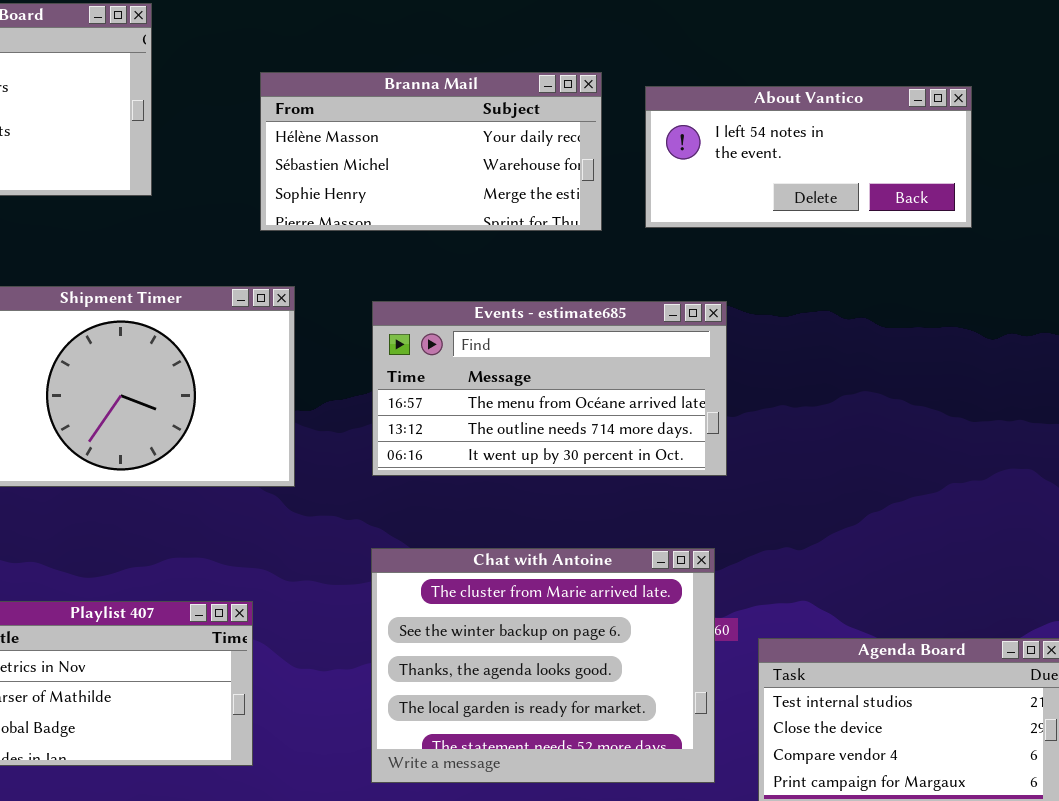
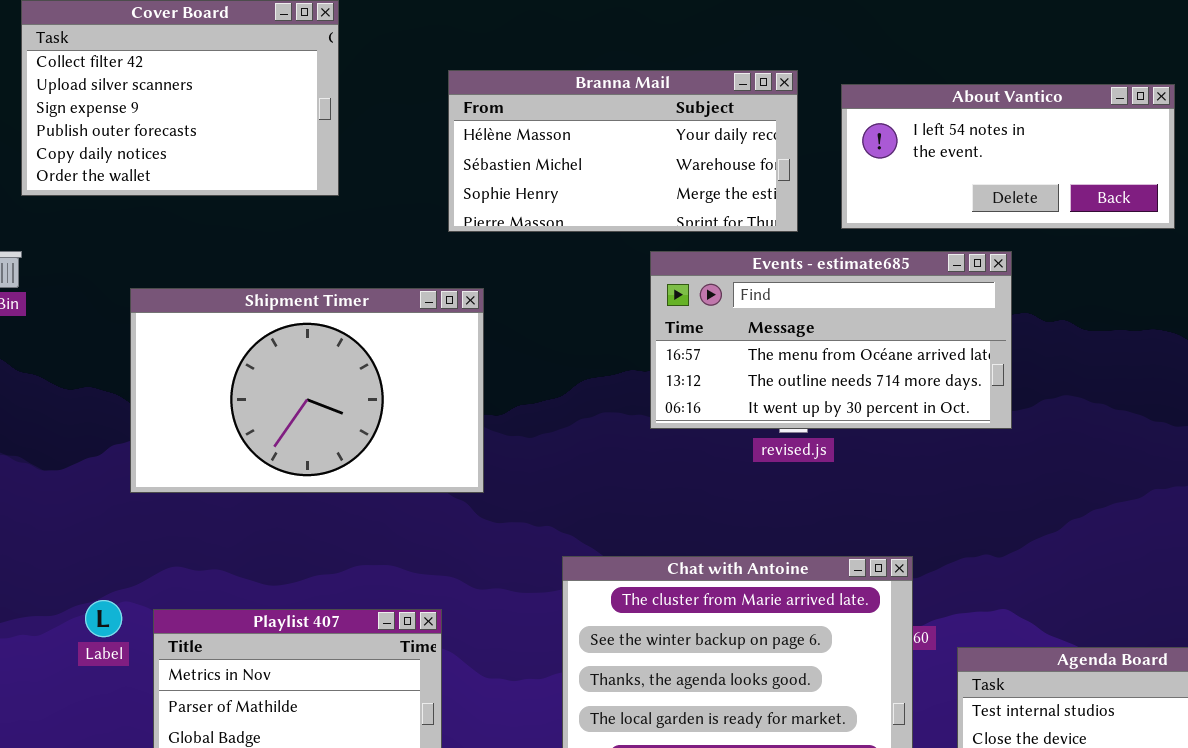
Events - estimate685: [372,301,727,476] -> [650,251,1012,429], moved

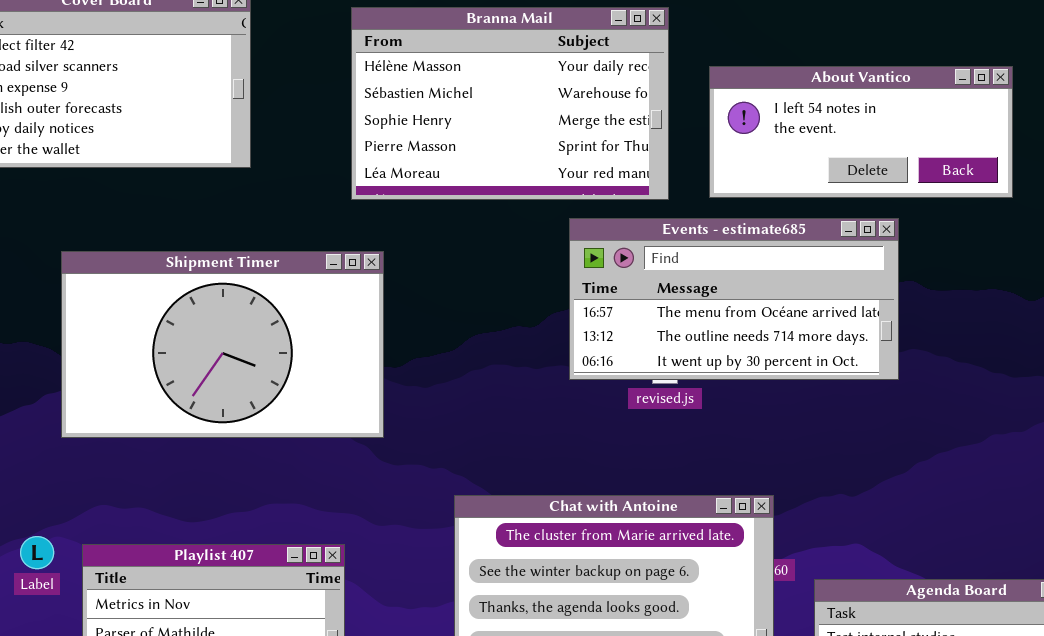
Branna Mail: [448,70,798,232] -> [351,7,669,200], resized
Events - estimate685: [650,251,1012,429] -> [569,218,899,380], moved

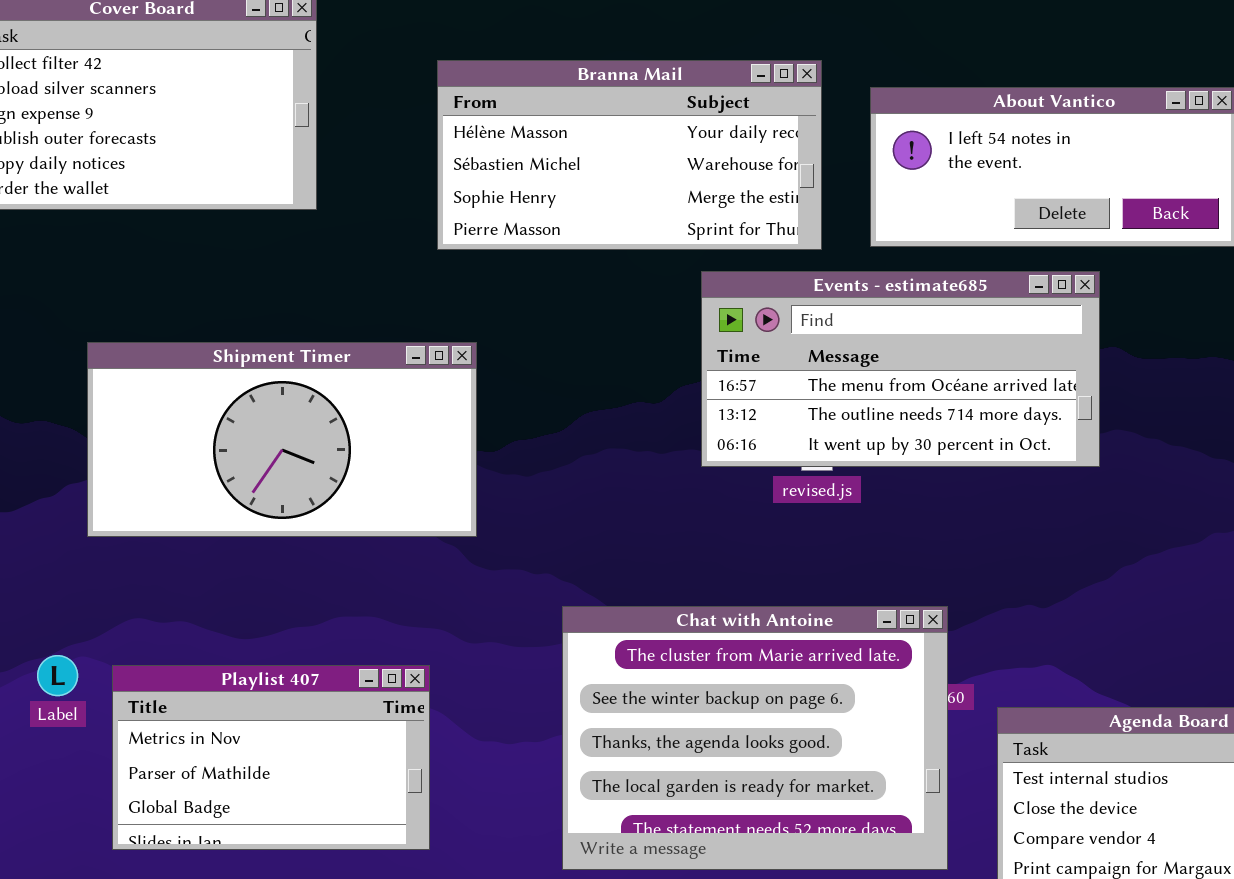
Branna Mail: [351,7,669,200] -> [437,60,822,250], resized
Shipment Timer: [61,251,384,438] -> [87,342,477,537], resized

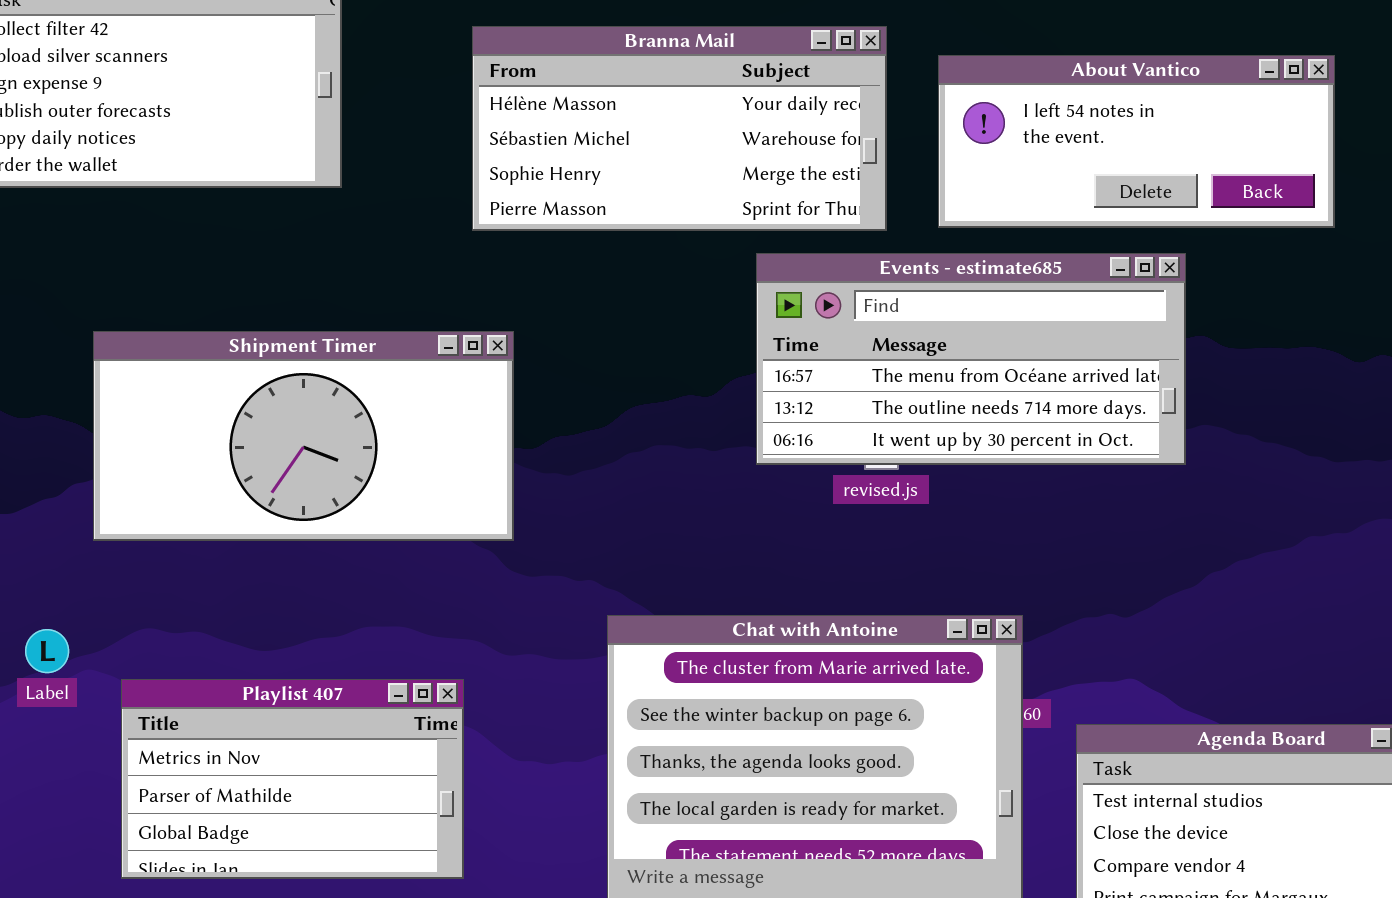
Label: [37,655,78,696] -> [25,629,69,673], moved

